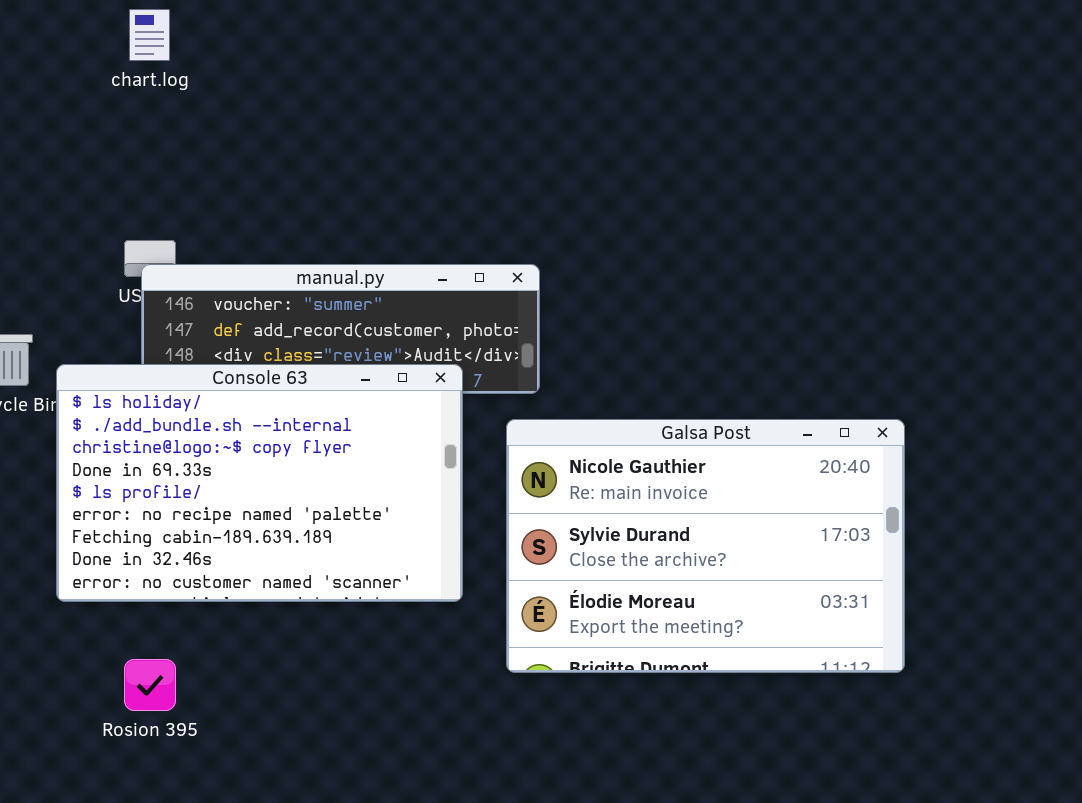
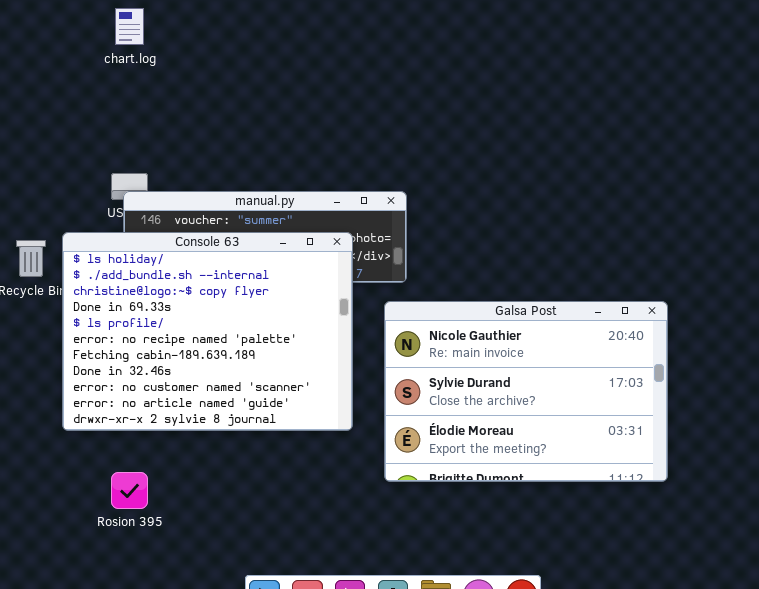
Console 63: [56,364,463,602] -> [62,232,353,431], resized

